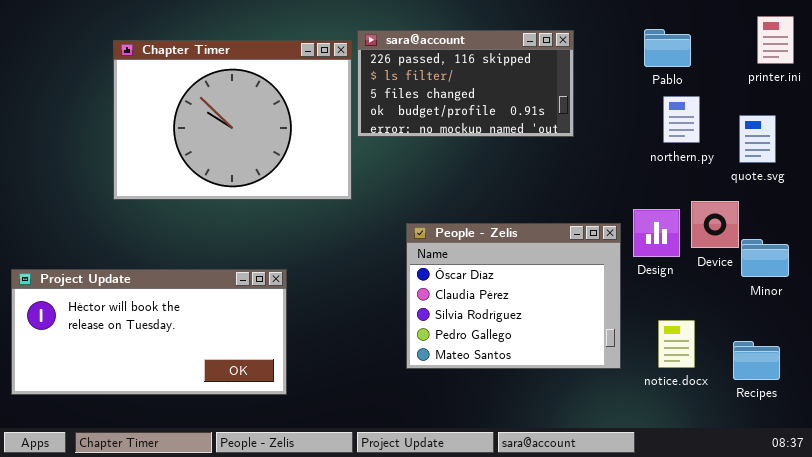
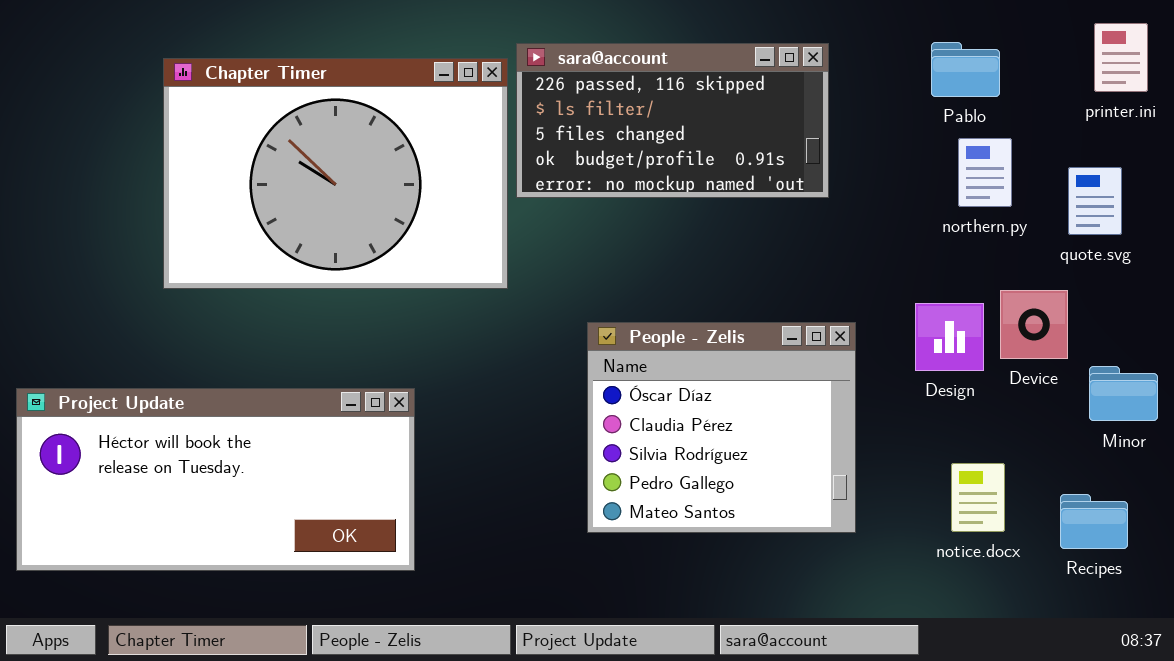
People - Zelis: [406,223,621,369] -> [587,322,856,533], resized
Minor: [741,239,789,277] -> [1089,366,1158,421], moved

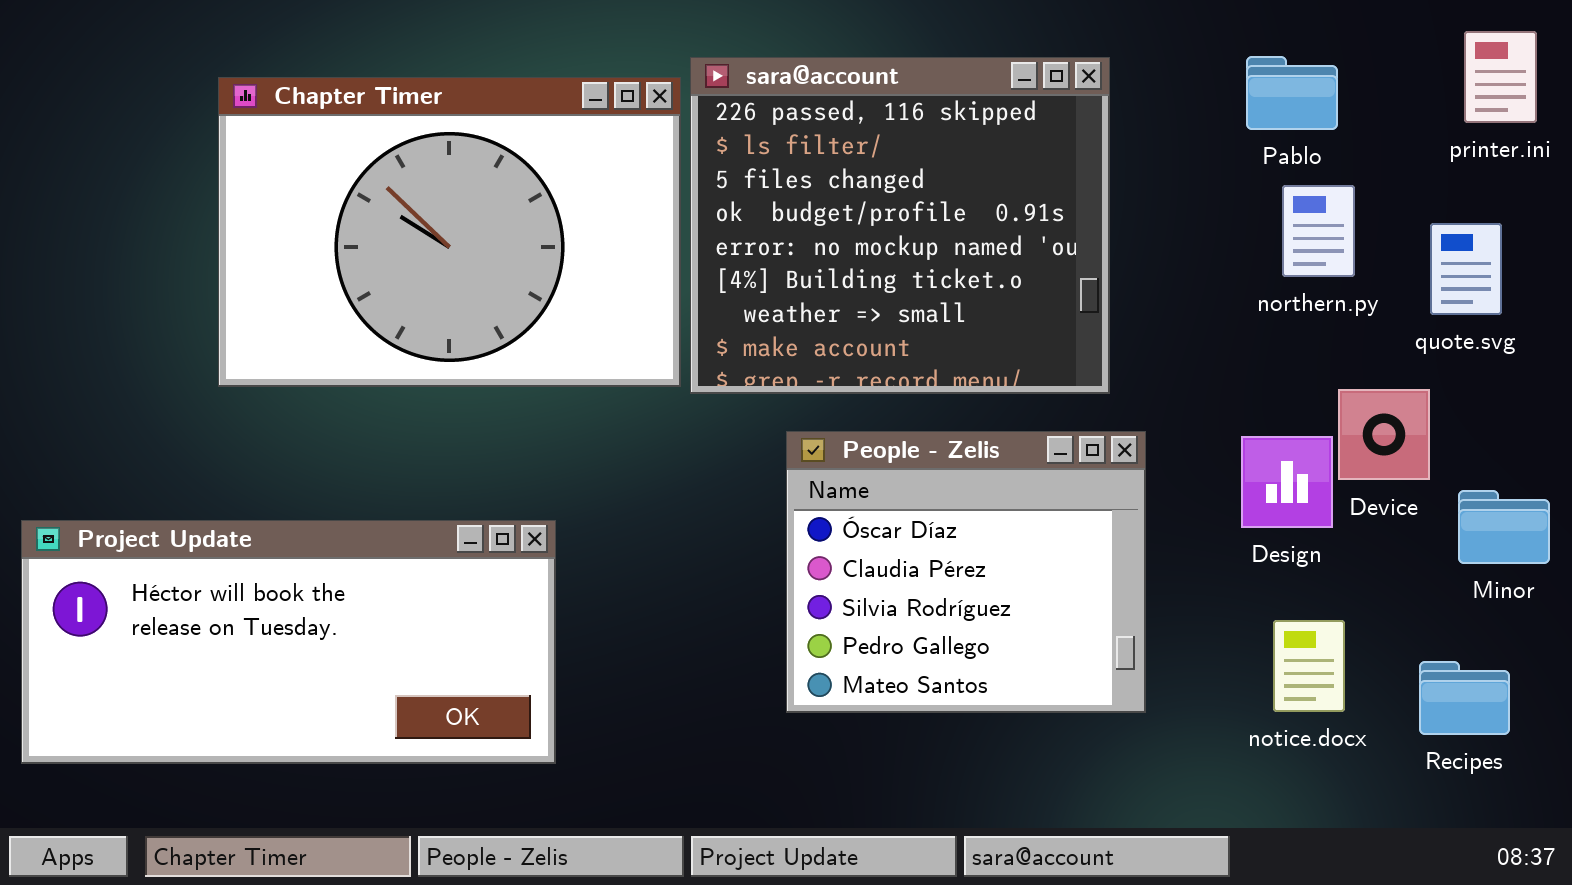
sara@account: [516,43,829,198] -> [690,57,1110,394], resized
Design: [915,303,984,371] -> [1241,436,1333,528], moved

